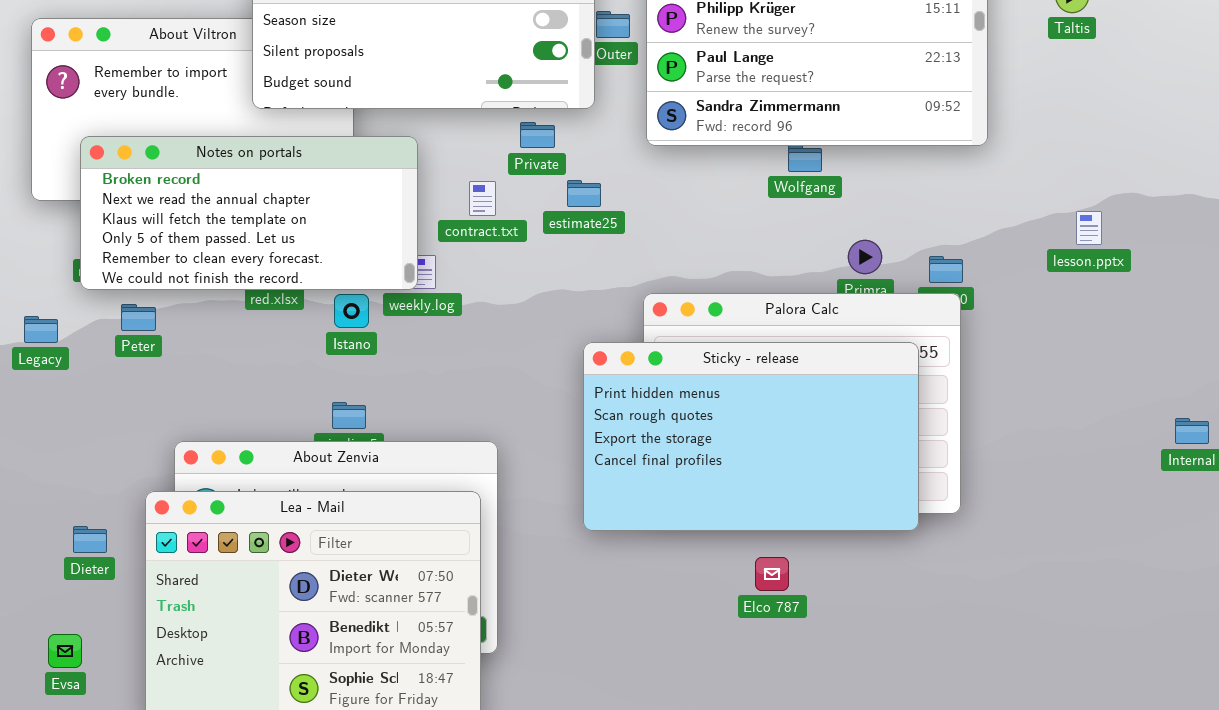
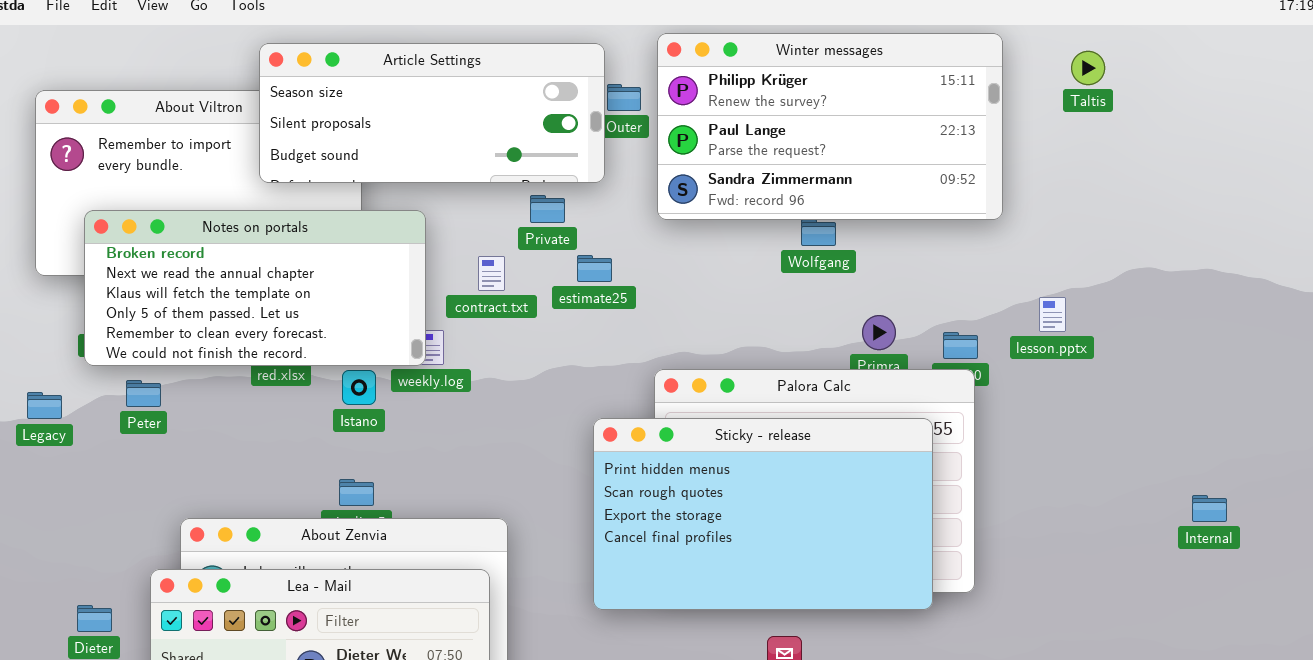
lesson.pptx: [1076,211,1102,245] -> [1039,297,1066,332], moved

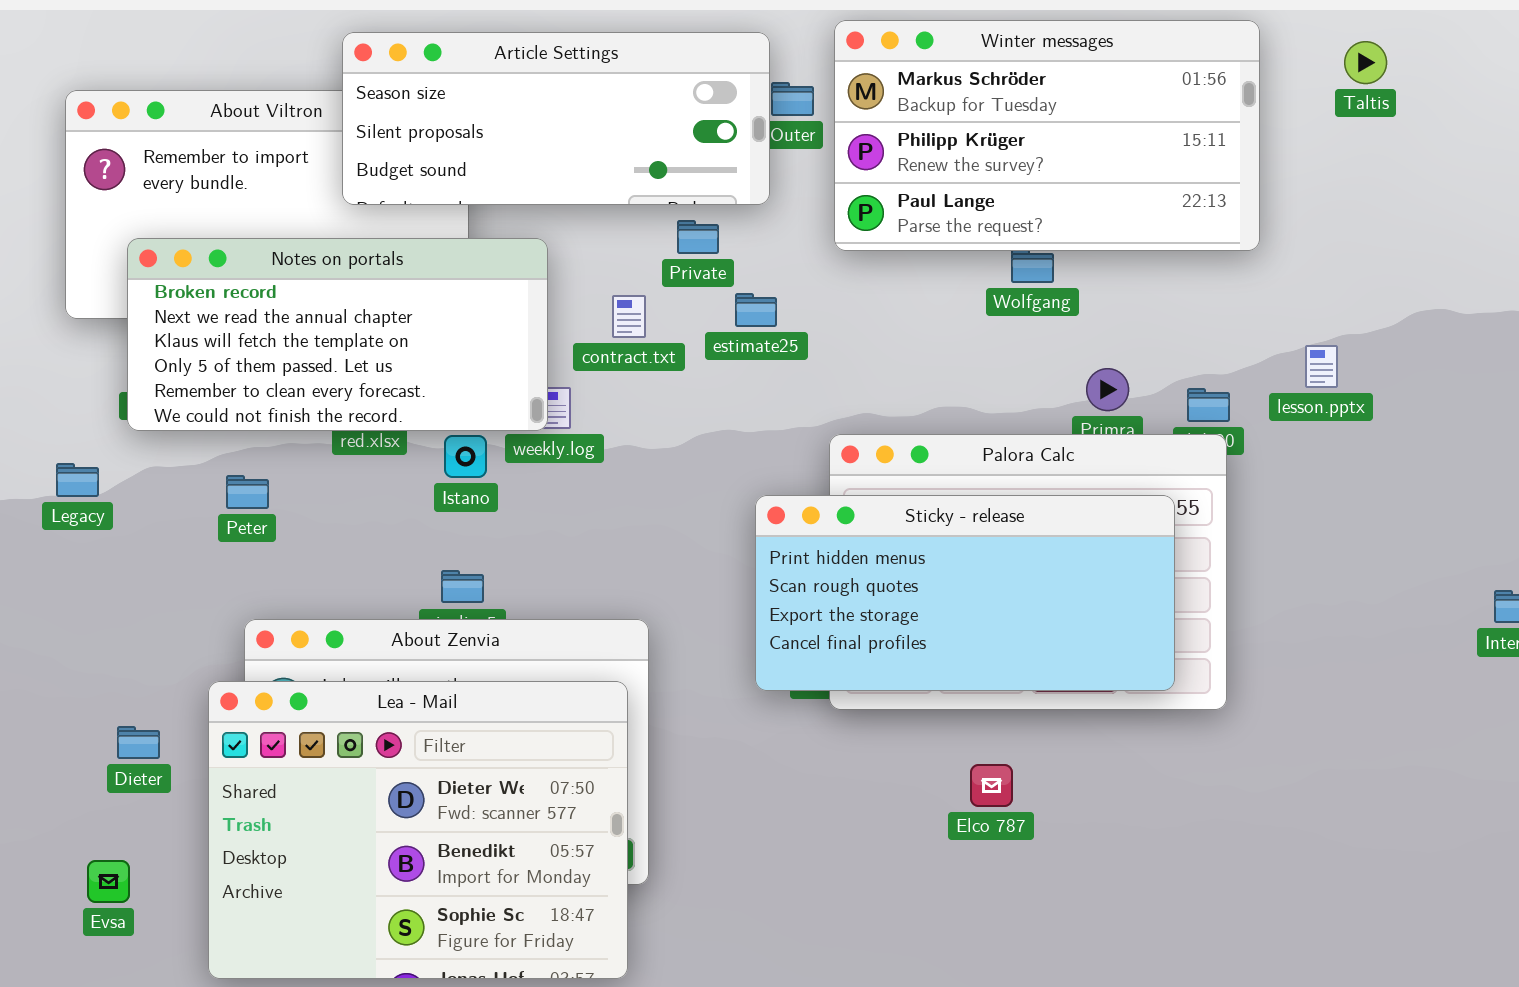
Winter messages: [657,33,1003,220] -> [834,20,1260,251], scrolled up 1 row
Peter: [126,380,161,407] -> [226,475,269,509], moved
Sticky - release: [593,418,933,610] -> [755,495,1175,691], resized

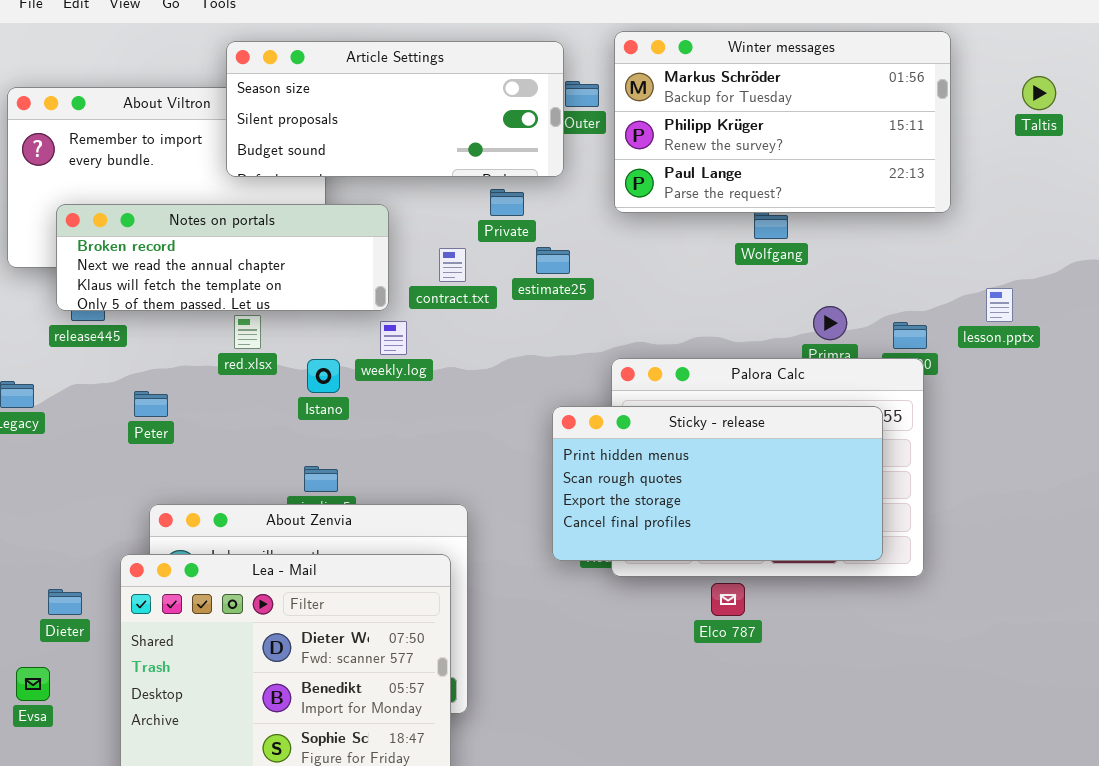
Taltis: [1344,41,1387,84] -> [1022,76,1056,110], moved
Notes on portals: [127,238,548,431] -> [56,204,389,311], resized
Elco 787: [970,764,1013,807] -> [711,583,745,616], moved
Evsa: [87,860,130,903] -> [16,667,50,701], moved

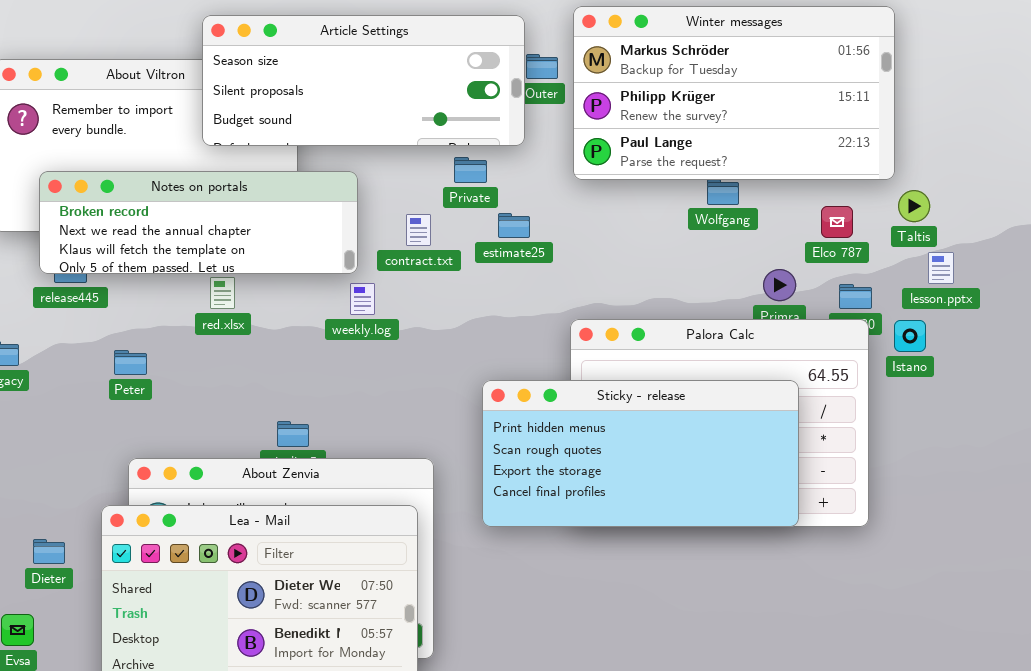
Taltis: [1022,76,1056,110] -> [898,190,930,222], moved
Istano: [307,359,340,393] -> [894,320,926,352], moved
Sticky - release: [552,406,883,561] -> [482,380,799,527], moved
Elco 787: [711,583,745,616] -> [821,206,853,238], moved

